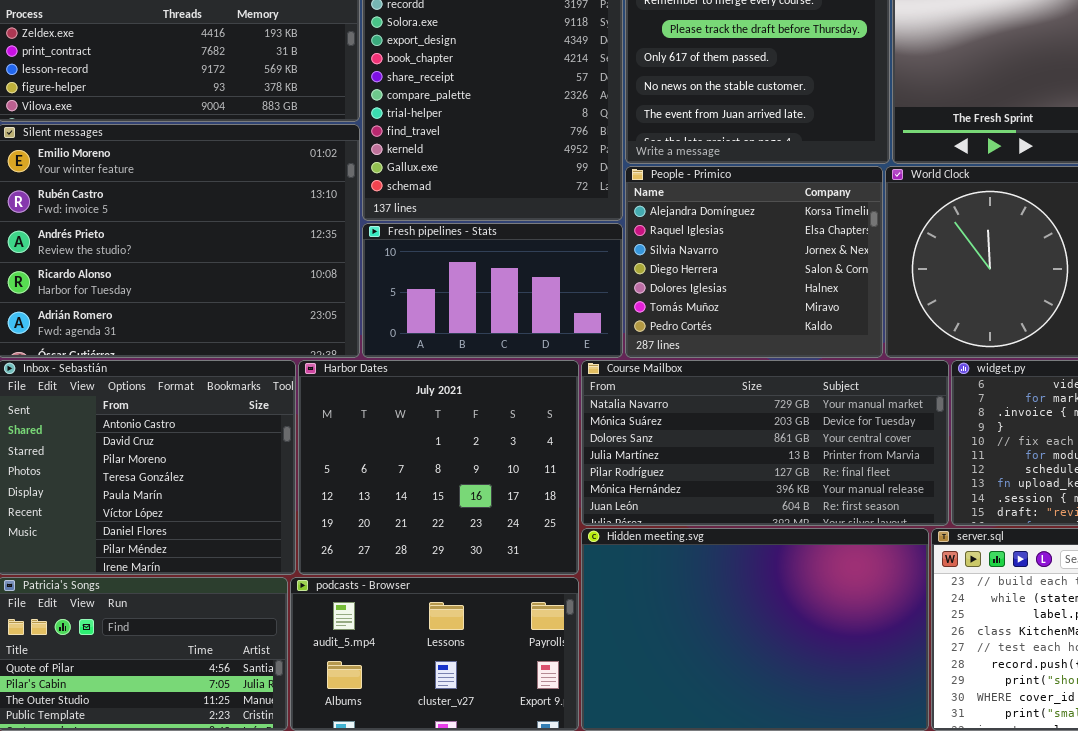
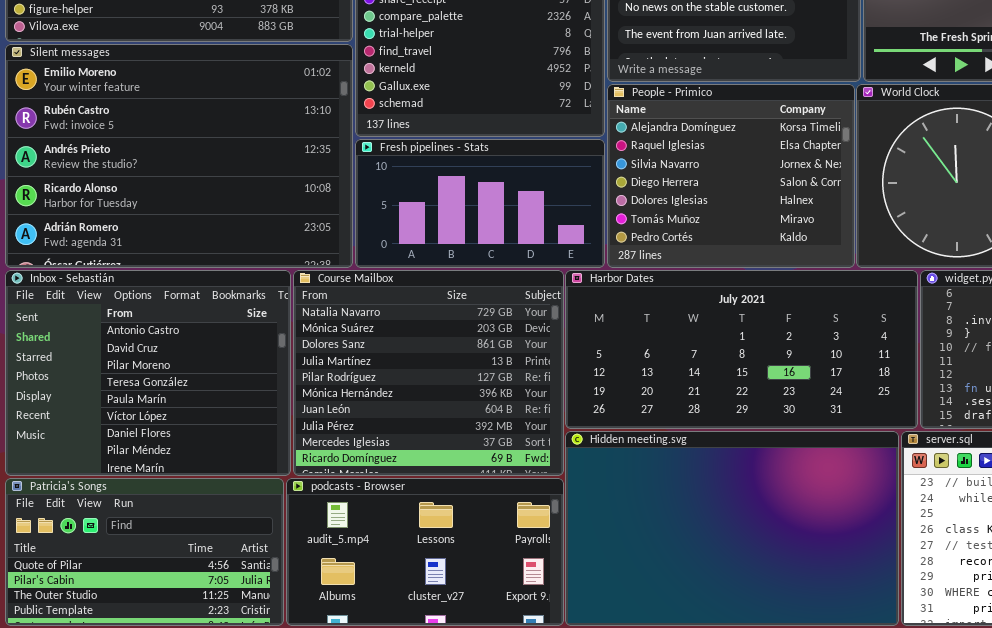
Harbor Dates: [298,360,579,575] -> [565,270,918,429], moved, resized
Course Mailbox: [581,360,949,526] -> [293,270,564,476], moved, resized

